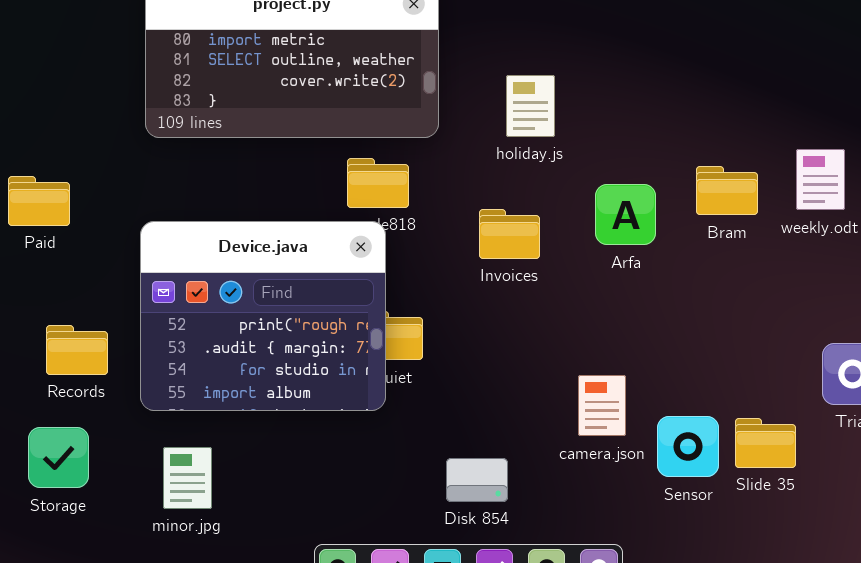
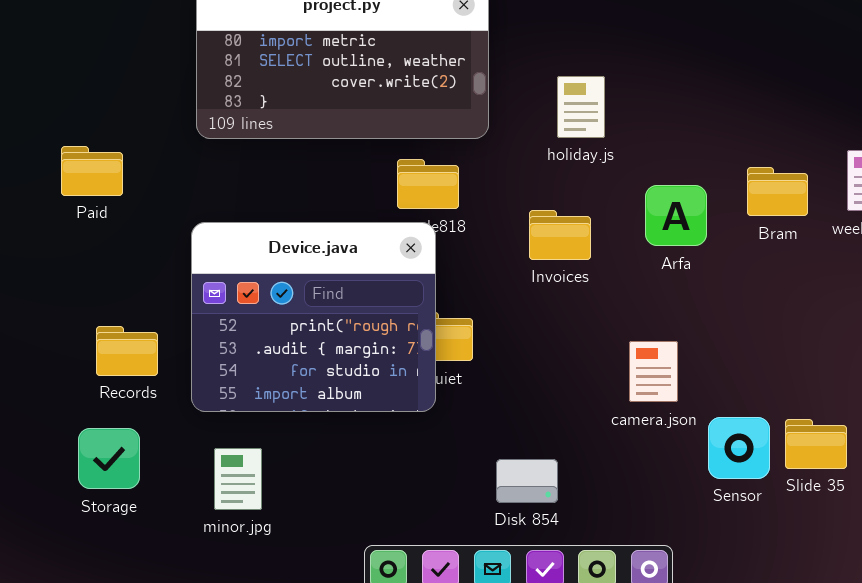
Paid: [8,176,70,226] -> [61,146,123,196], moved
camera.json: [578,375,626,436] -> [629,341,678,402], moved

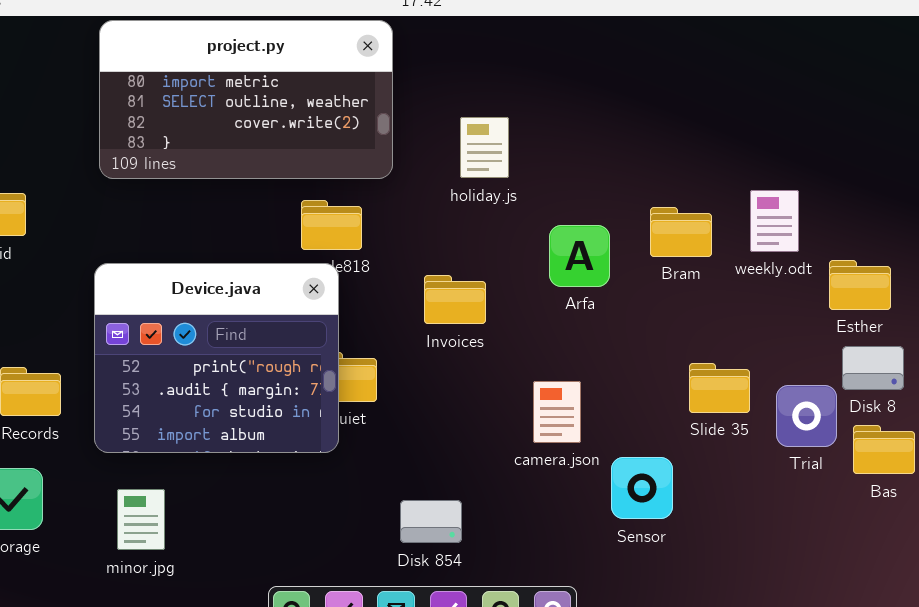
Invoices: [529,210,591,260] -> [424,275,486,324], moved
Slide 35: [785,419,847,469] -> [689,363,750,413], moved

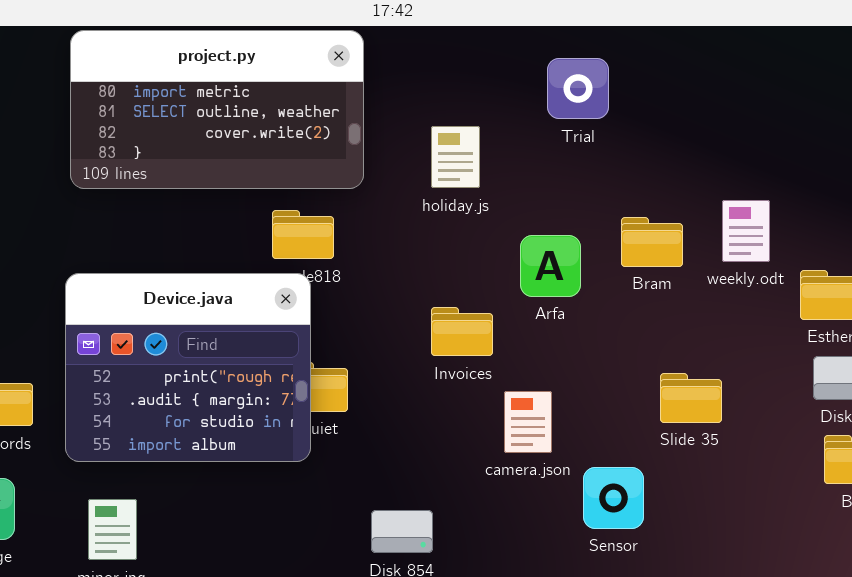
Invoices: [424,275,486,324] -> [431,307,493,356], moved
Trial: [776,385,837,447] -> [547,58,609,119], moved

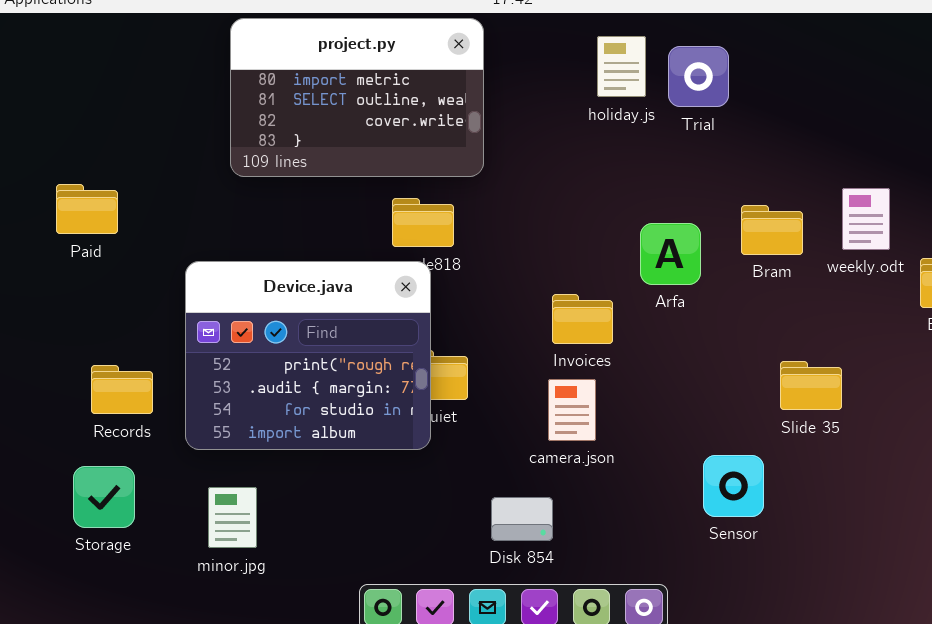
project.py: [70,30,364,189] -> [230,18,484,177], resized
holiday.js: [431,126,480,188] -> [597,36,646,97], moved
camera.json: [504,391,552,453] -> [548,379,596,441], moved

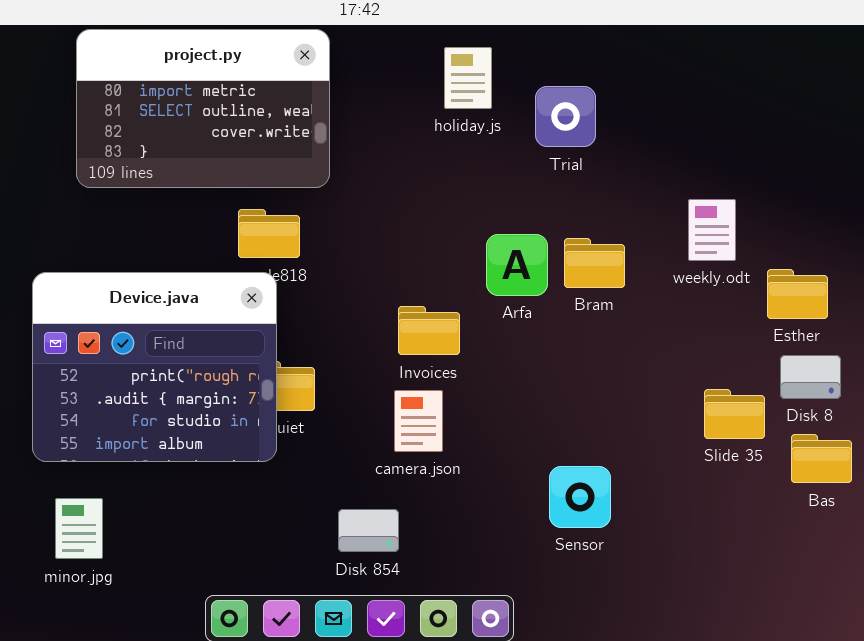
Trial: [668,46,729,107] -> [535,86,596,147], moved
Bram: [741,205,803,255] -> [564,238,625,288], moved
Slide 35: [780,361,842,410] -> [704,389,765,439], moved

